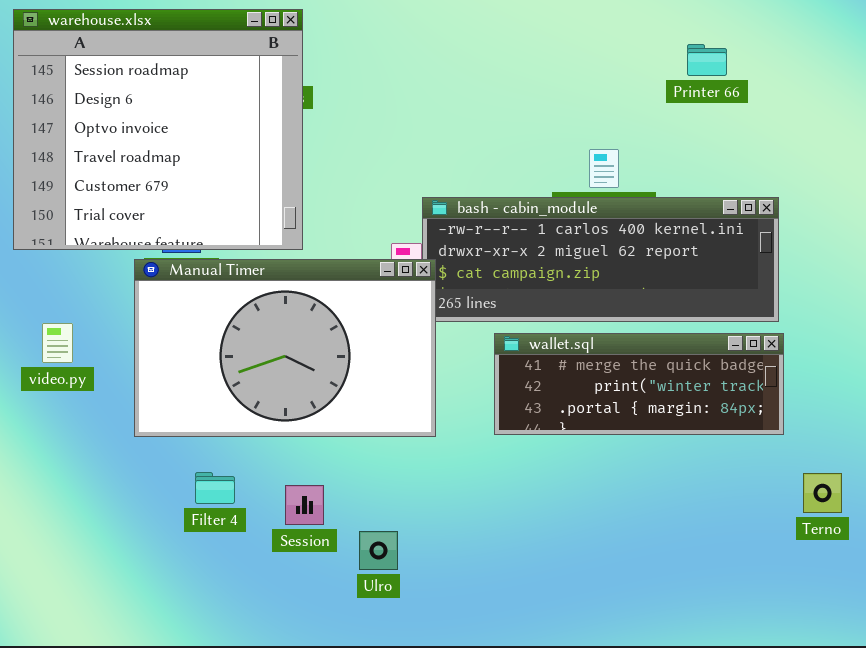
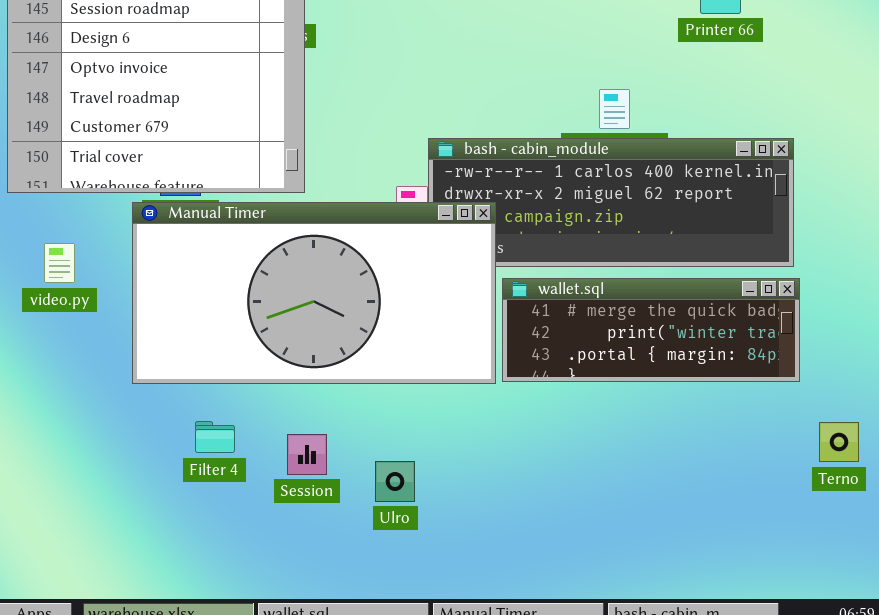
Manual Timer: [134,259,436,437] -> [132,202,496,384], resized
video.py: [42,323,73,363] -> [44,243,75,283], moved
Ulro: [359,531,398,570] -> [375,461,415,502], moved

